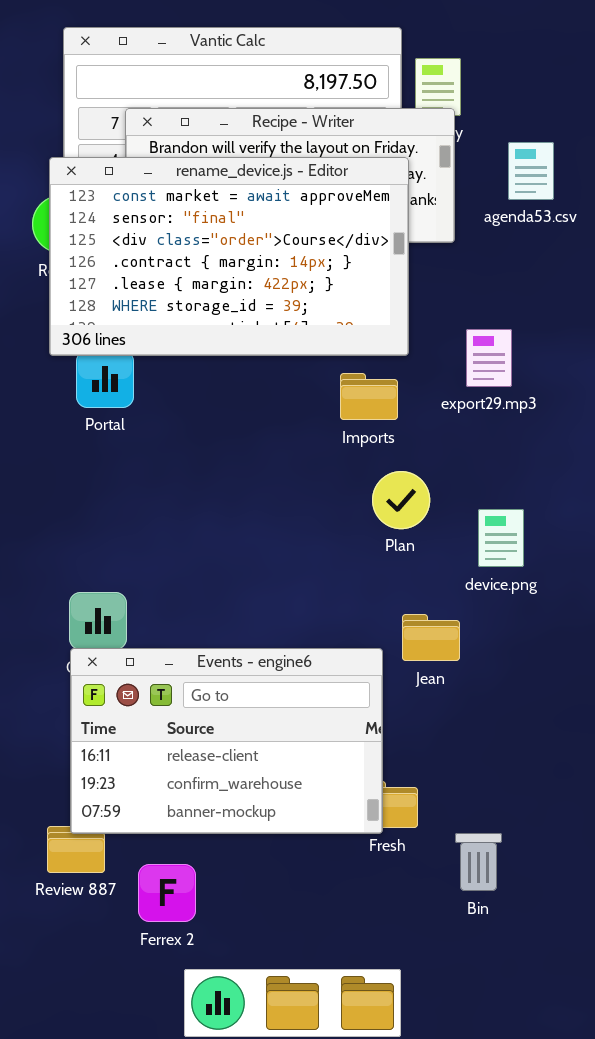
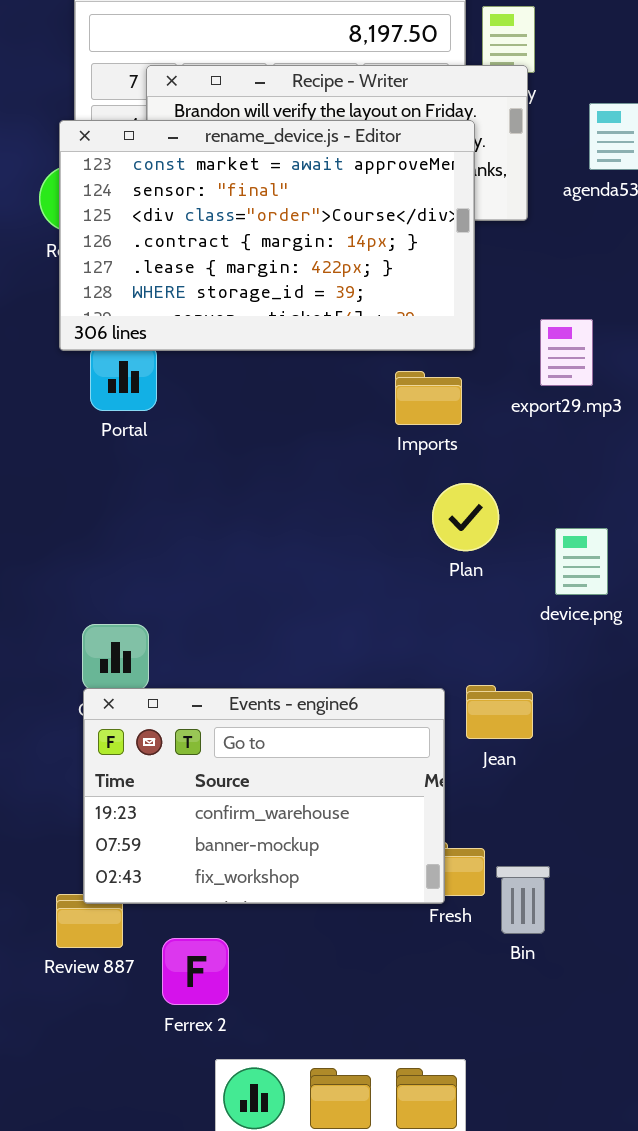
Jean: [402,614,460,661] -> [466,685,533,739], moved
Events - engine6: [70,648,383,834] -> [83,688,445,904], scrolled down 1 row
Bin: [455,833,502,891] -> [496,866,550,934], moved

